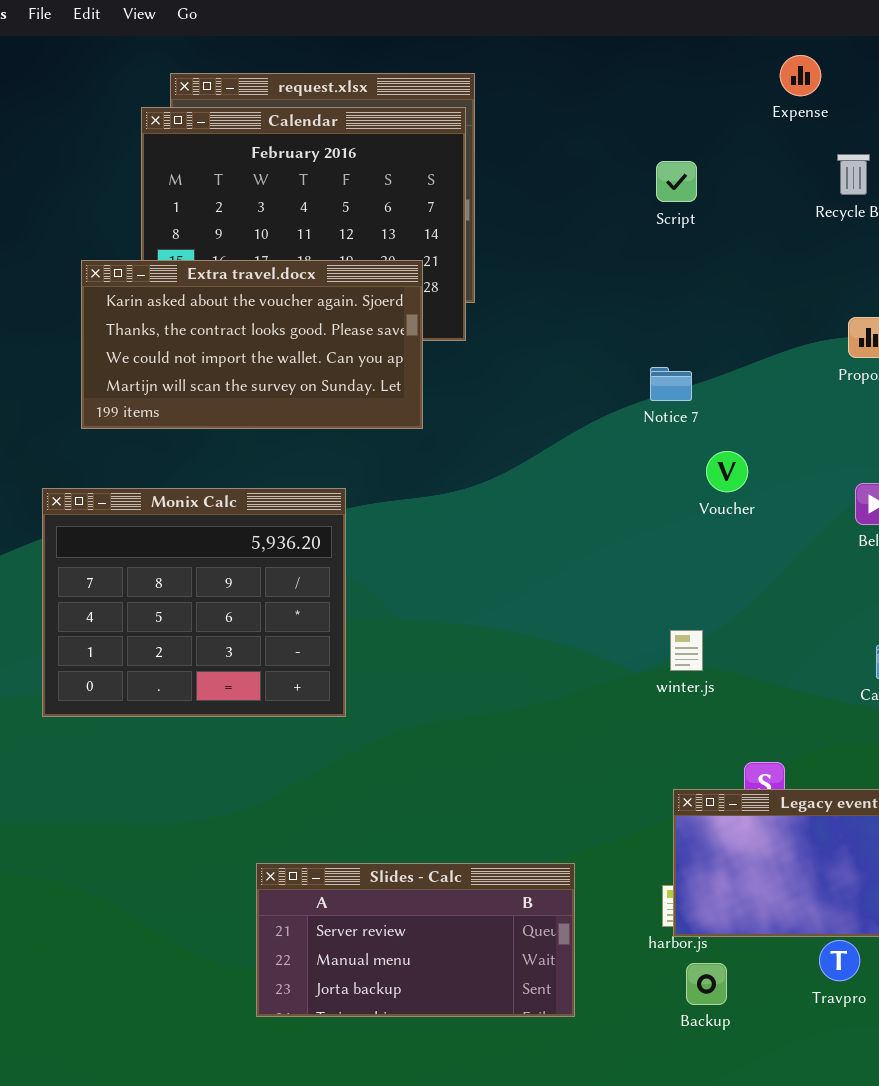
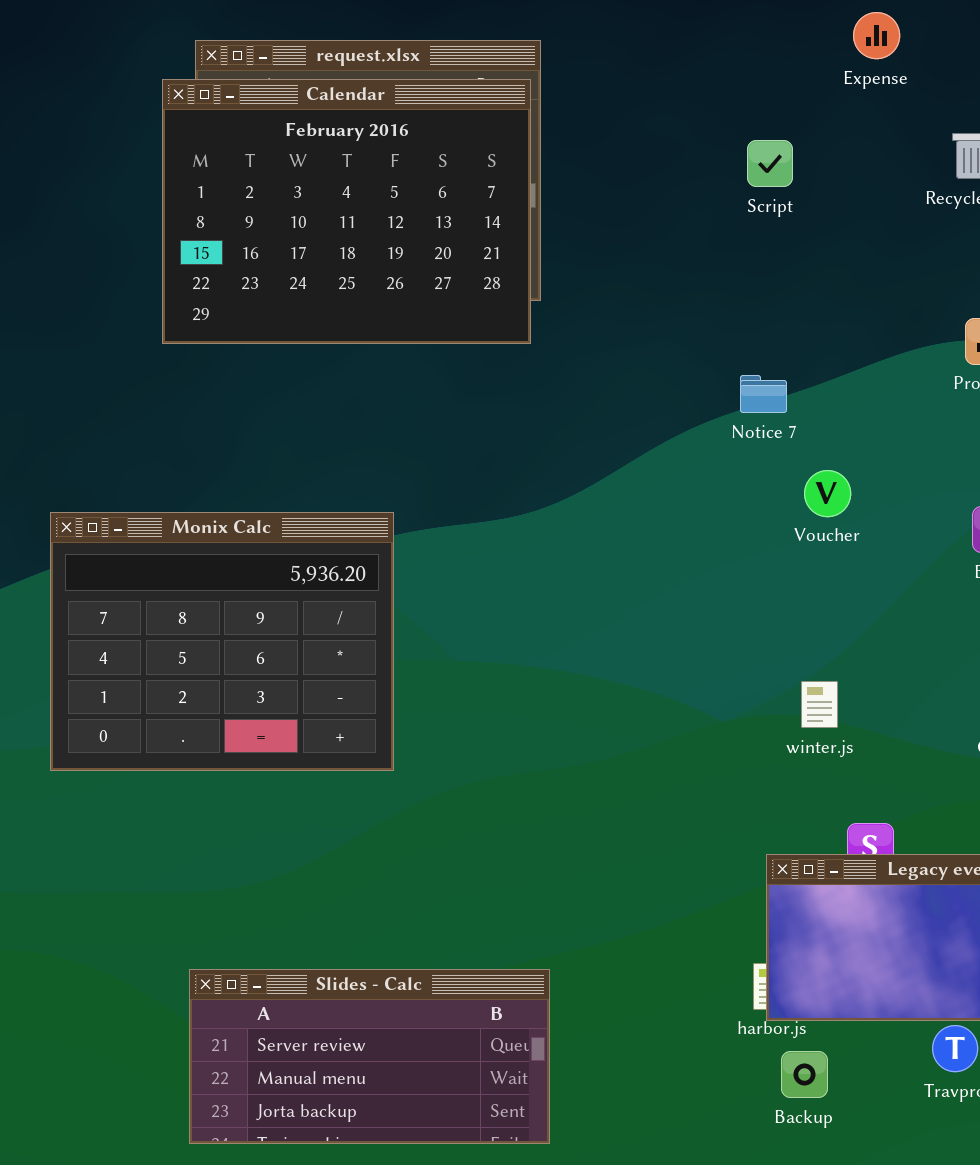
Expense: [780,55,821,96] -> [853,12,900,59], moved
Extra travel.docx: [81,260,423,429] -> none, closed
winter.js: [670,630,703,671] -> [801,681,838,728], moved
Slides - Calc: [256,863,575,1017] -> [189,969,550,1144], moved

